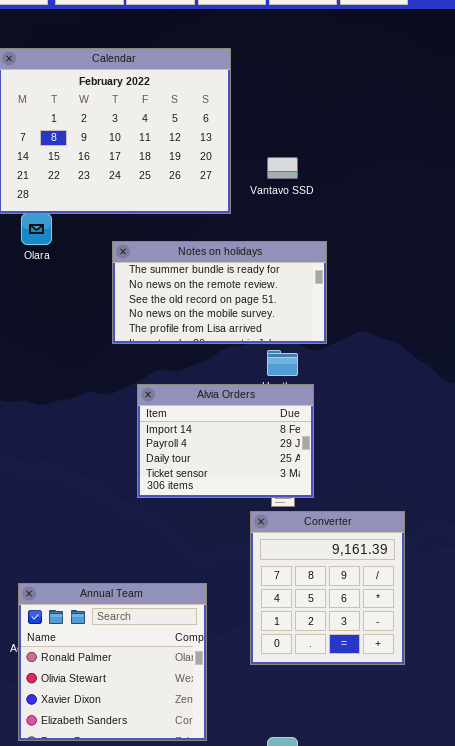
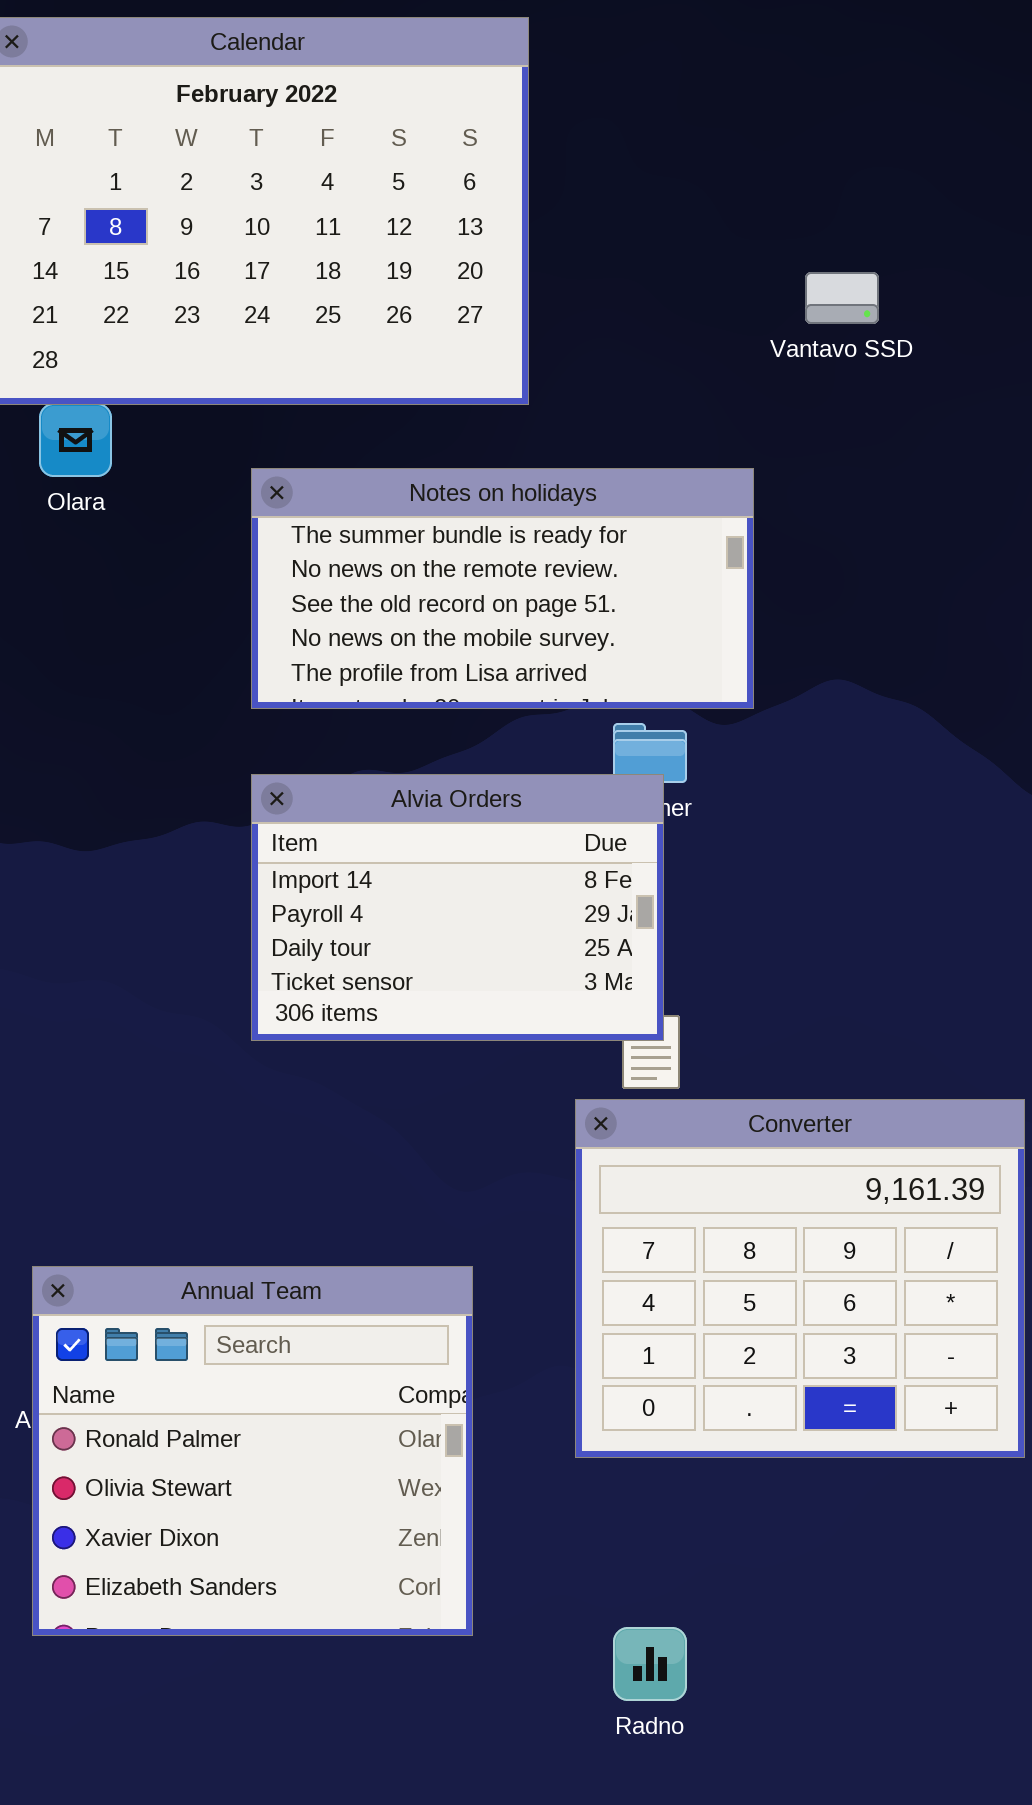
Vantavo SSD: [267,157,298,179] -> [805,272,879,324], moved
Alvia Orders: [137,384,314,498] -> [251,774,664,1041], moved
Converter: [250,511,405,665] -> [575,1099,1025,1458], resized

